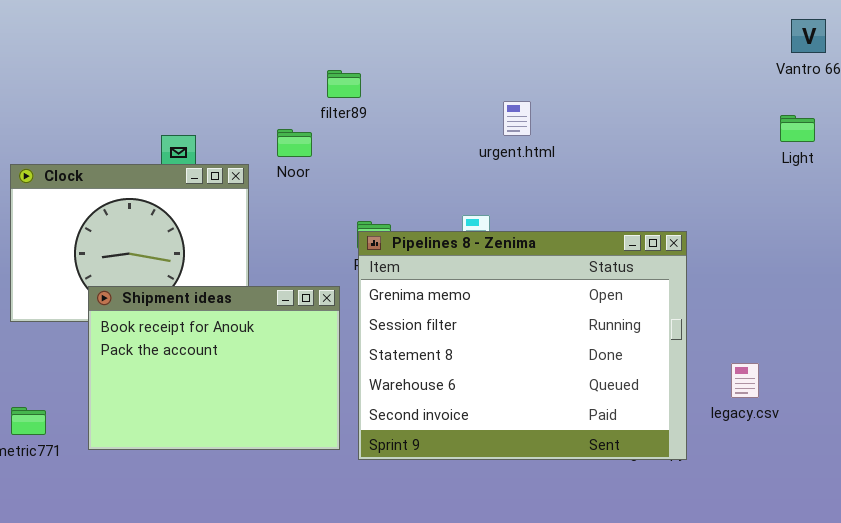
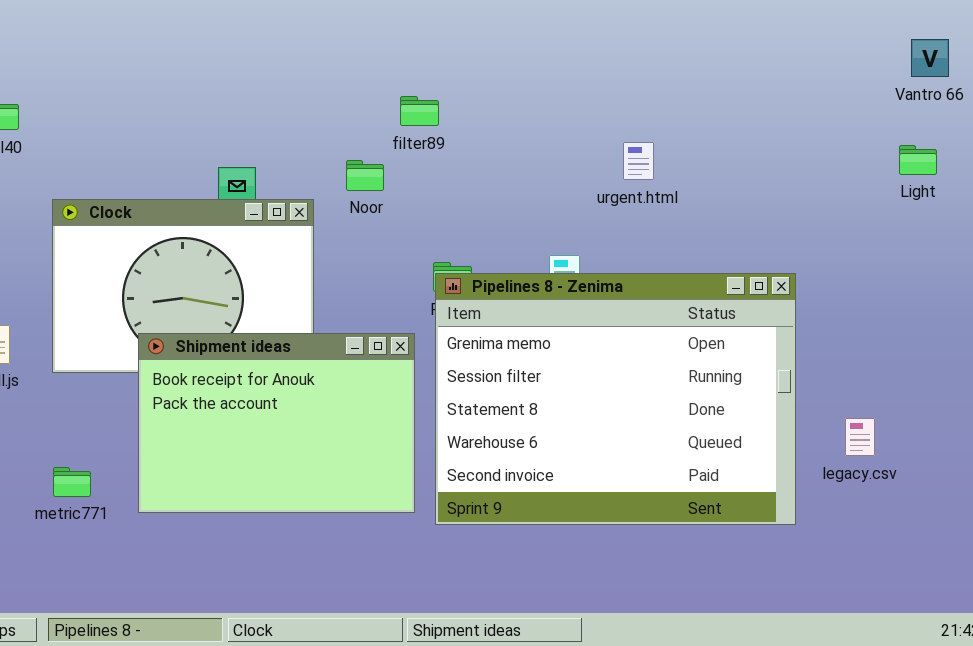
urgent.html: [503,101,531,136] -> [623,142,654,180], moved

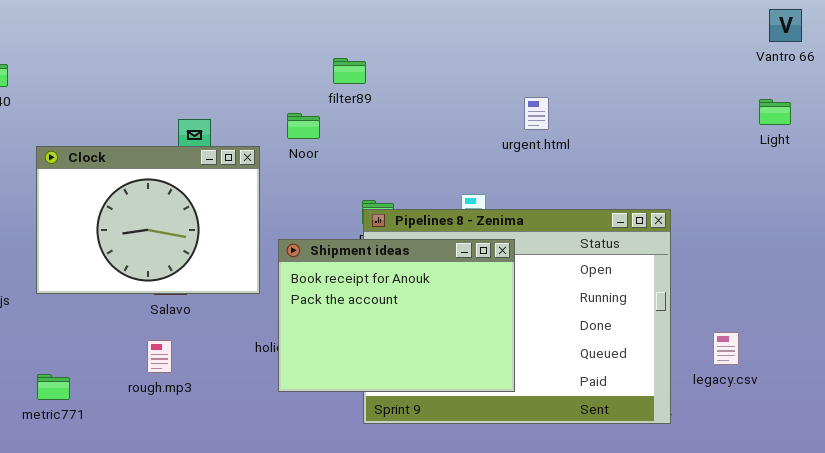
Shipment ideas: [138,333,415,513] -> [278,239,515,392], moved

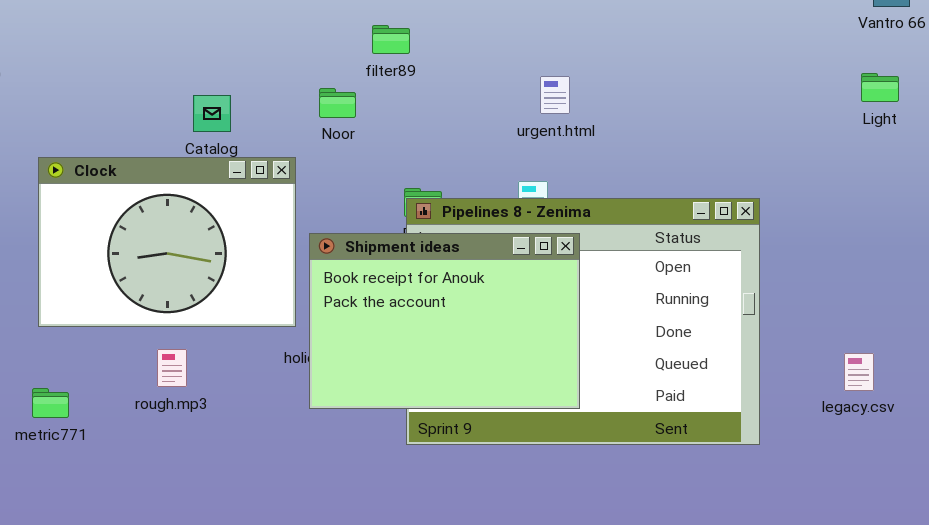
urgent.html: [524,97,549,130] -> [540,76,570,114], moved
Clock: [36,146,260,294] -> [38,157,296,327], moved
legacy.csv: [713,332,739,365] -> [844,353,874,391], moved

